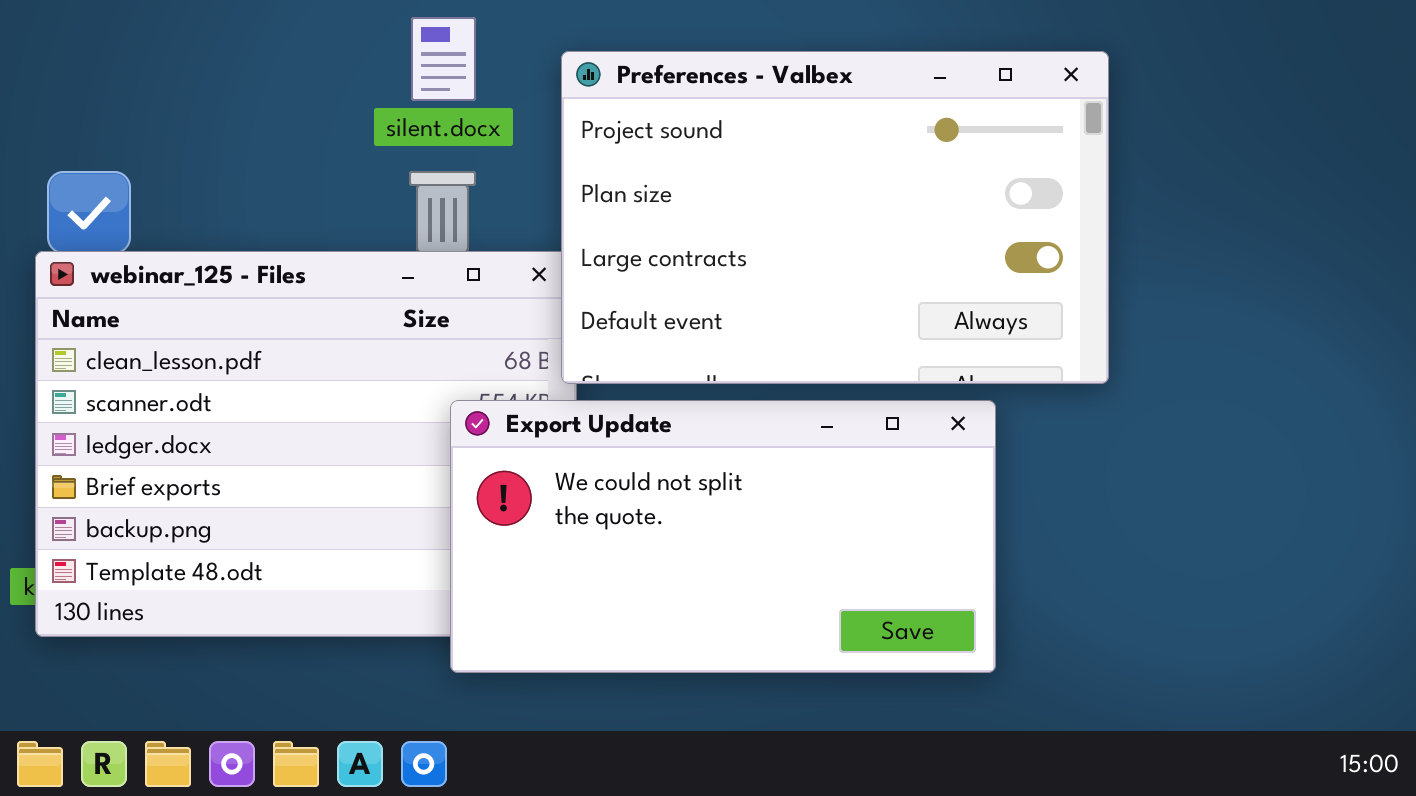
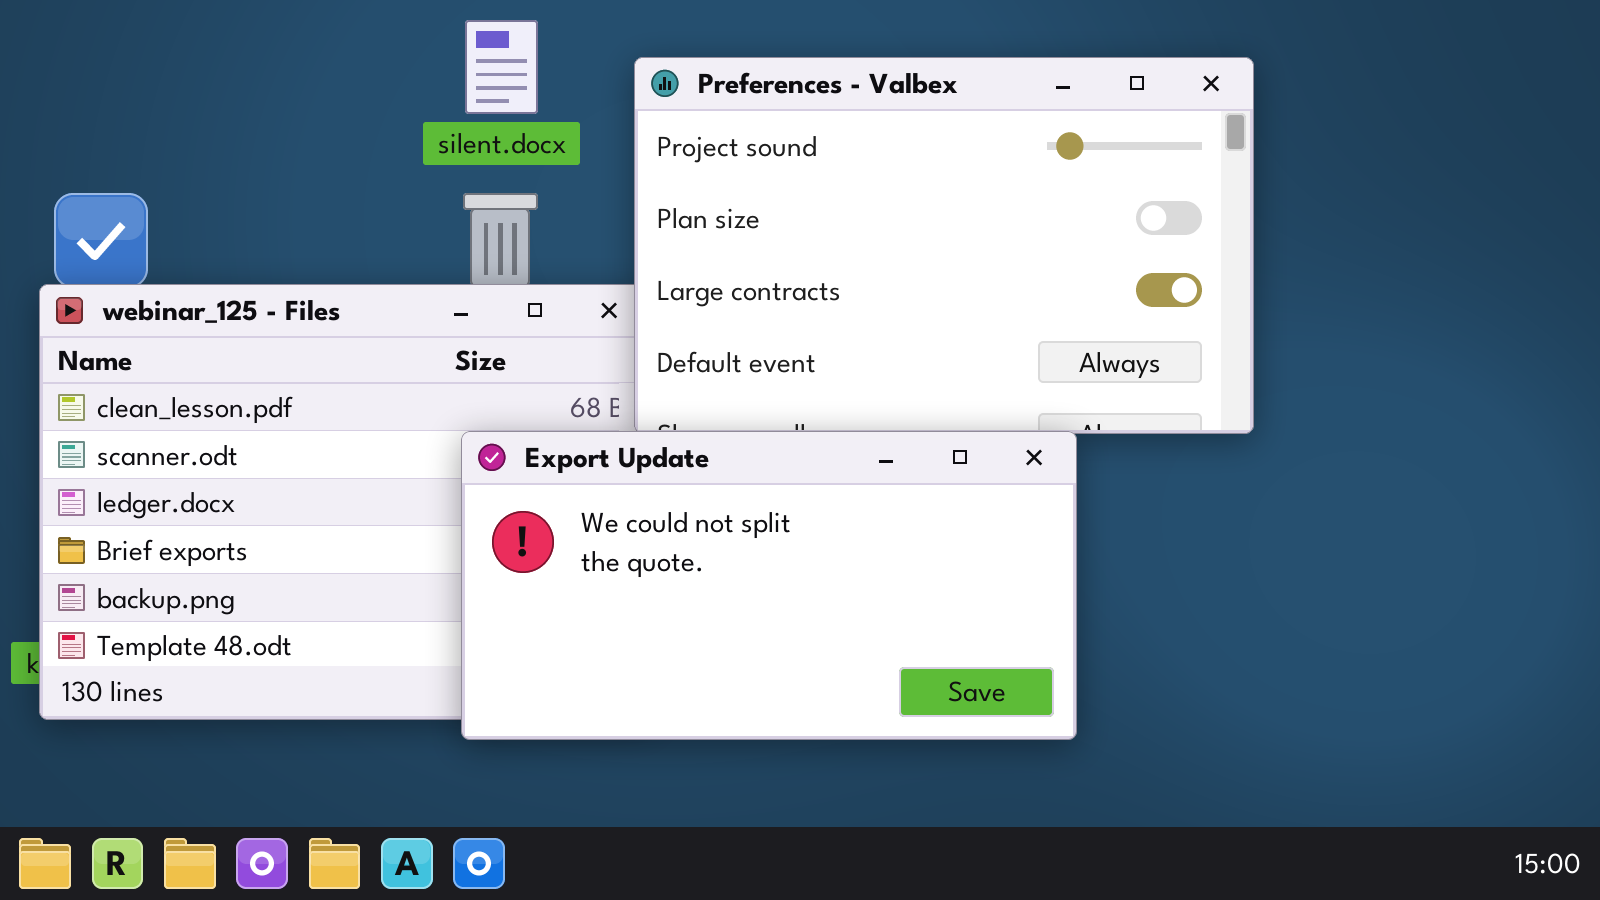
Export Update: [450,400,996,673] -> [461,431,1077,740], moved

